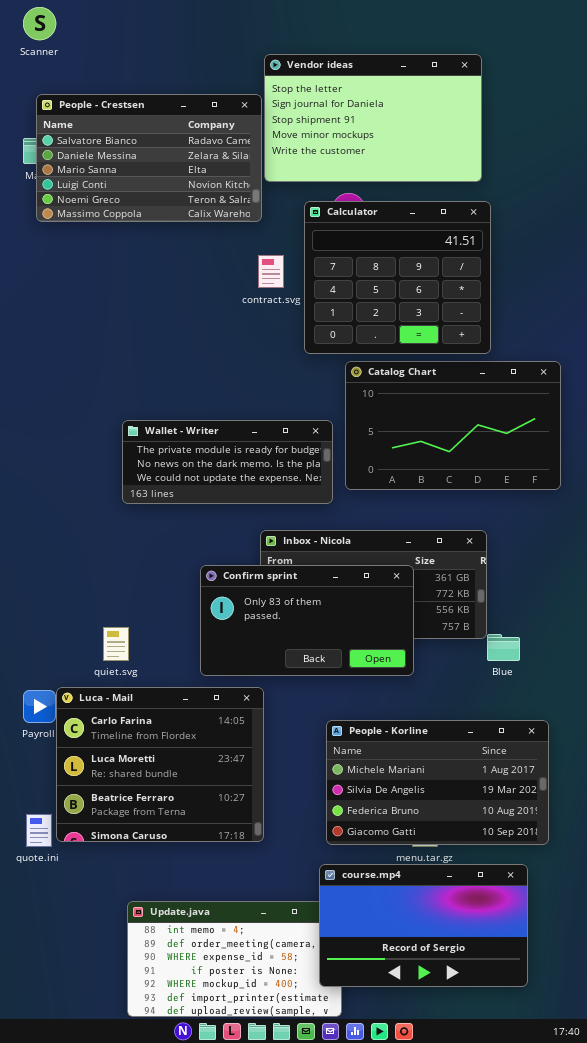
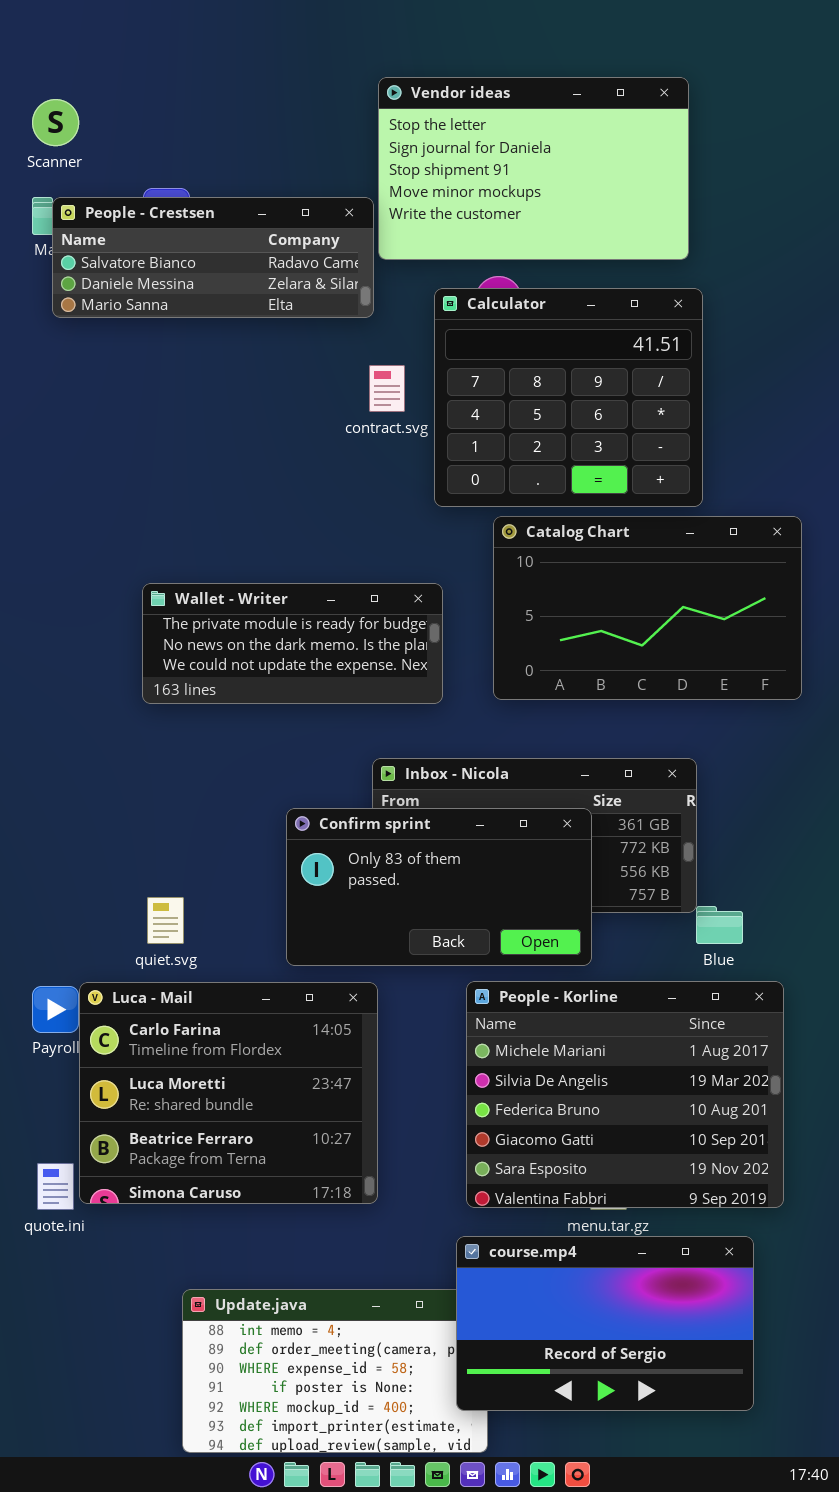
Scanner: [23,7,56,40] -> [32,99,79,146], moved
People - Crestsen: [36,94,262,222] -> [52,197,374,318], resized
Wallet - Writer: [122,420,333,504] -> [142,583,443,704], moved
People - Korline: [326,720,549,845] -> [466,981,784,1208], resized

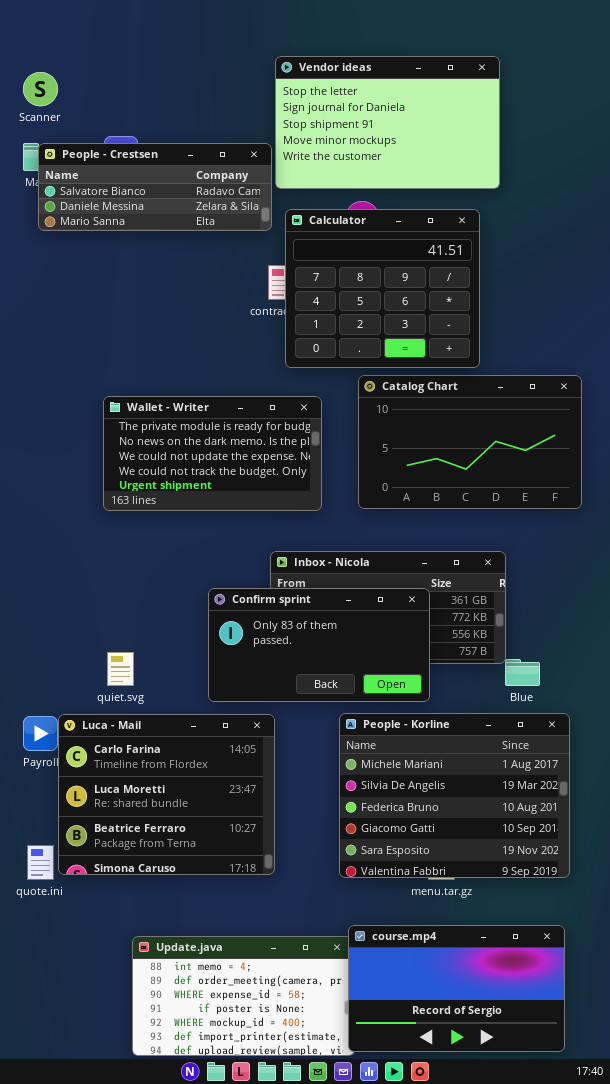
Calculator: [434,288,703,507] -> [285,209,480,368], moved
Wallet - Writer: [142,583,443,704] -> [103,396,322,511], resized
course.mp4: [456,1236,754,1411] -> [348,925,565,1052], moved

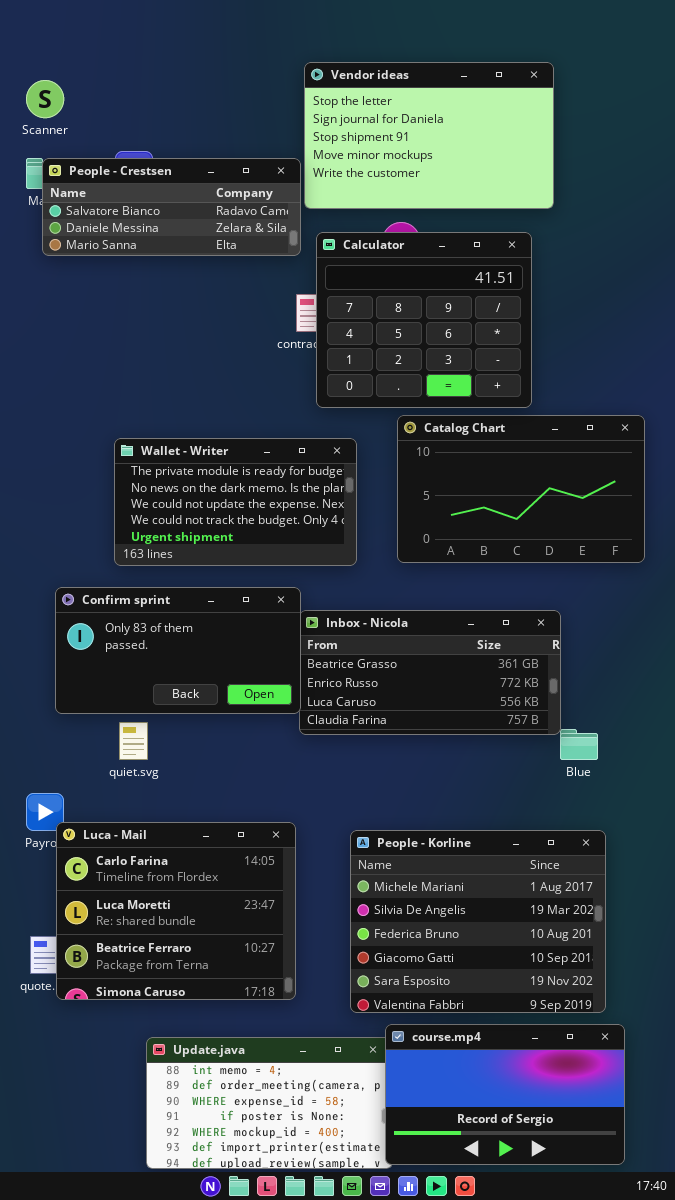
Confirm sprint: [208,588,430,702] -> [55,587,301,714], moved
People - Korline: [339,713,570,878] -> [350,830,606,1013], moved
Luca - Mail: [58,714,275,875] -> [56,822,296,1000], moved

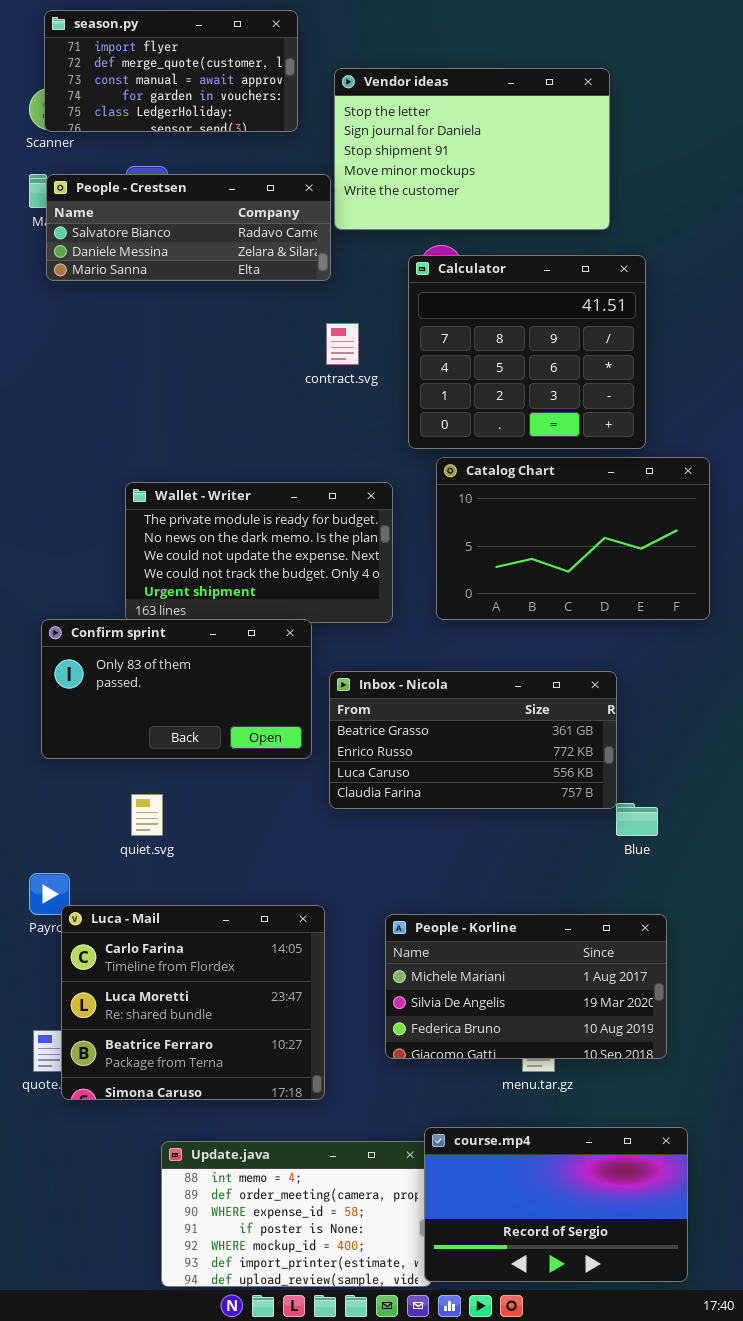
season.py: none -> [44,10,298,132], opened
Calculator: [316,232,532,408] -> [408,255,646,449], moved
Confirm sprint: [55,587,301,714] -> [41,619,312,759], moved
People - Korline: [350,830,606,1013] -> [385,914,667,1059], resized

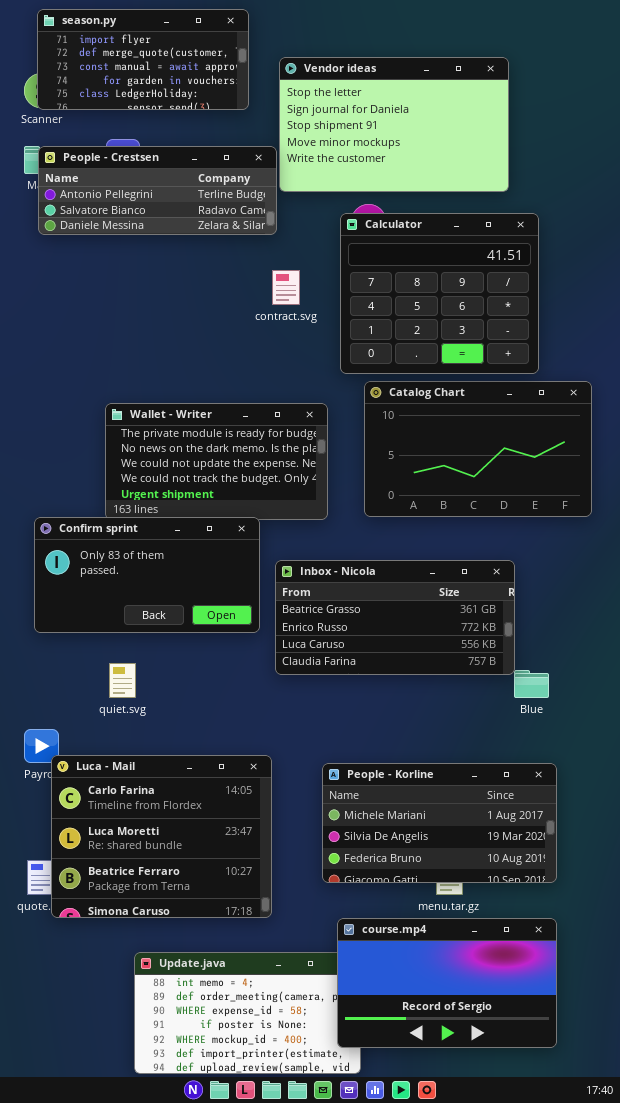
People - Crestsen: [46,174,331,281] -> [38,146,277,235], scrolled up 1 row
course.mp4: [424,1127,688,1282] -> [337,918,557,1048], moved

